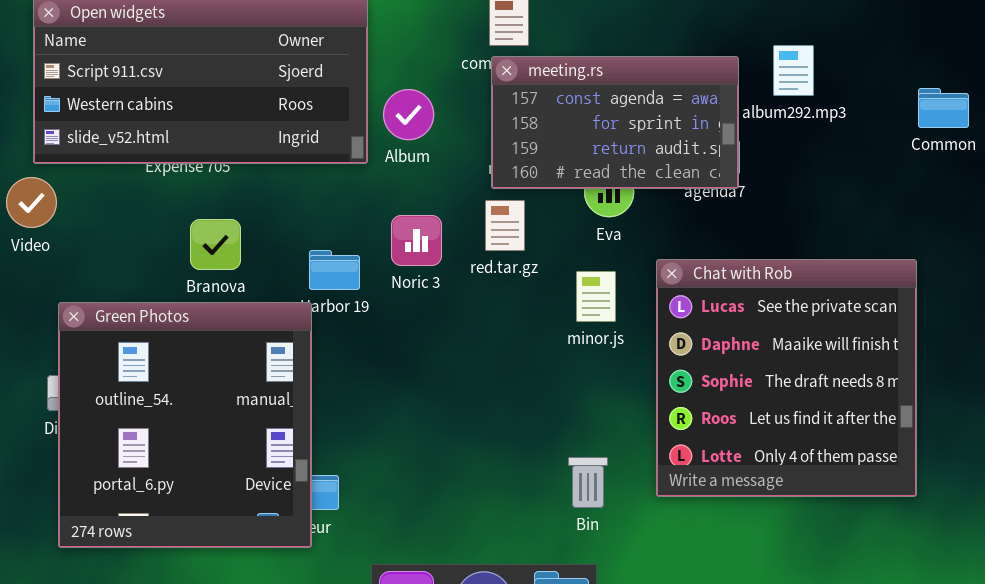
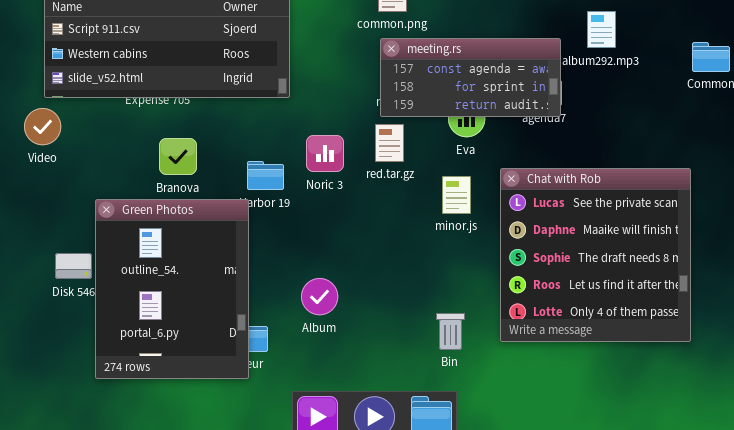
meeting.rs: [491,56,739,189] -> [380,38,561,117], resized
Album: [383,89,434,140] -> [301,278,338,315], moved
Green Photos: [58,302,312,548] -> [95,199,249,379], resized

